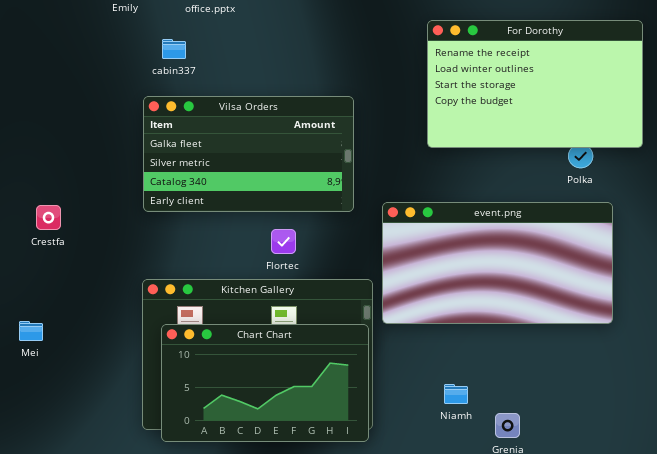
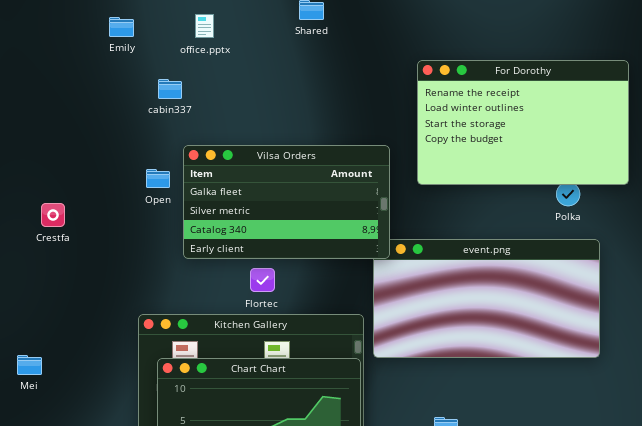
Vilsa Orders: [143,96,354,212] -> [183,145,390,259], moved
Crestfa: [36,205,61,230] -> [41,203,65,227], moved
Flortec: [271,229,296,254] -> [250,268,275,292], moved

